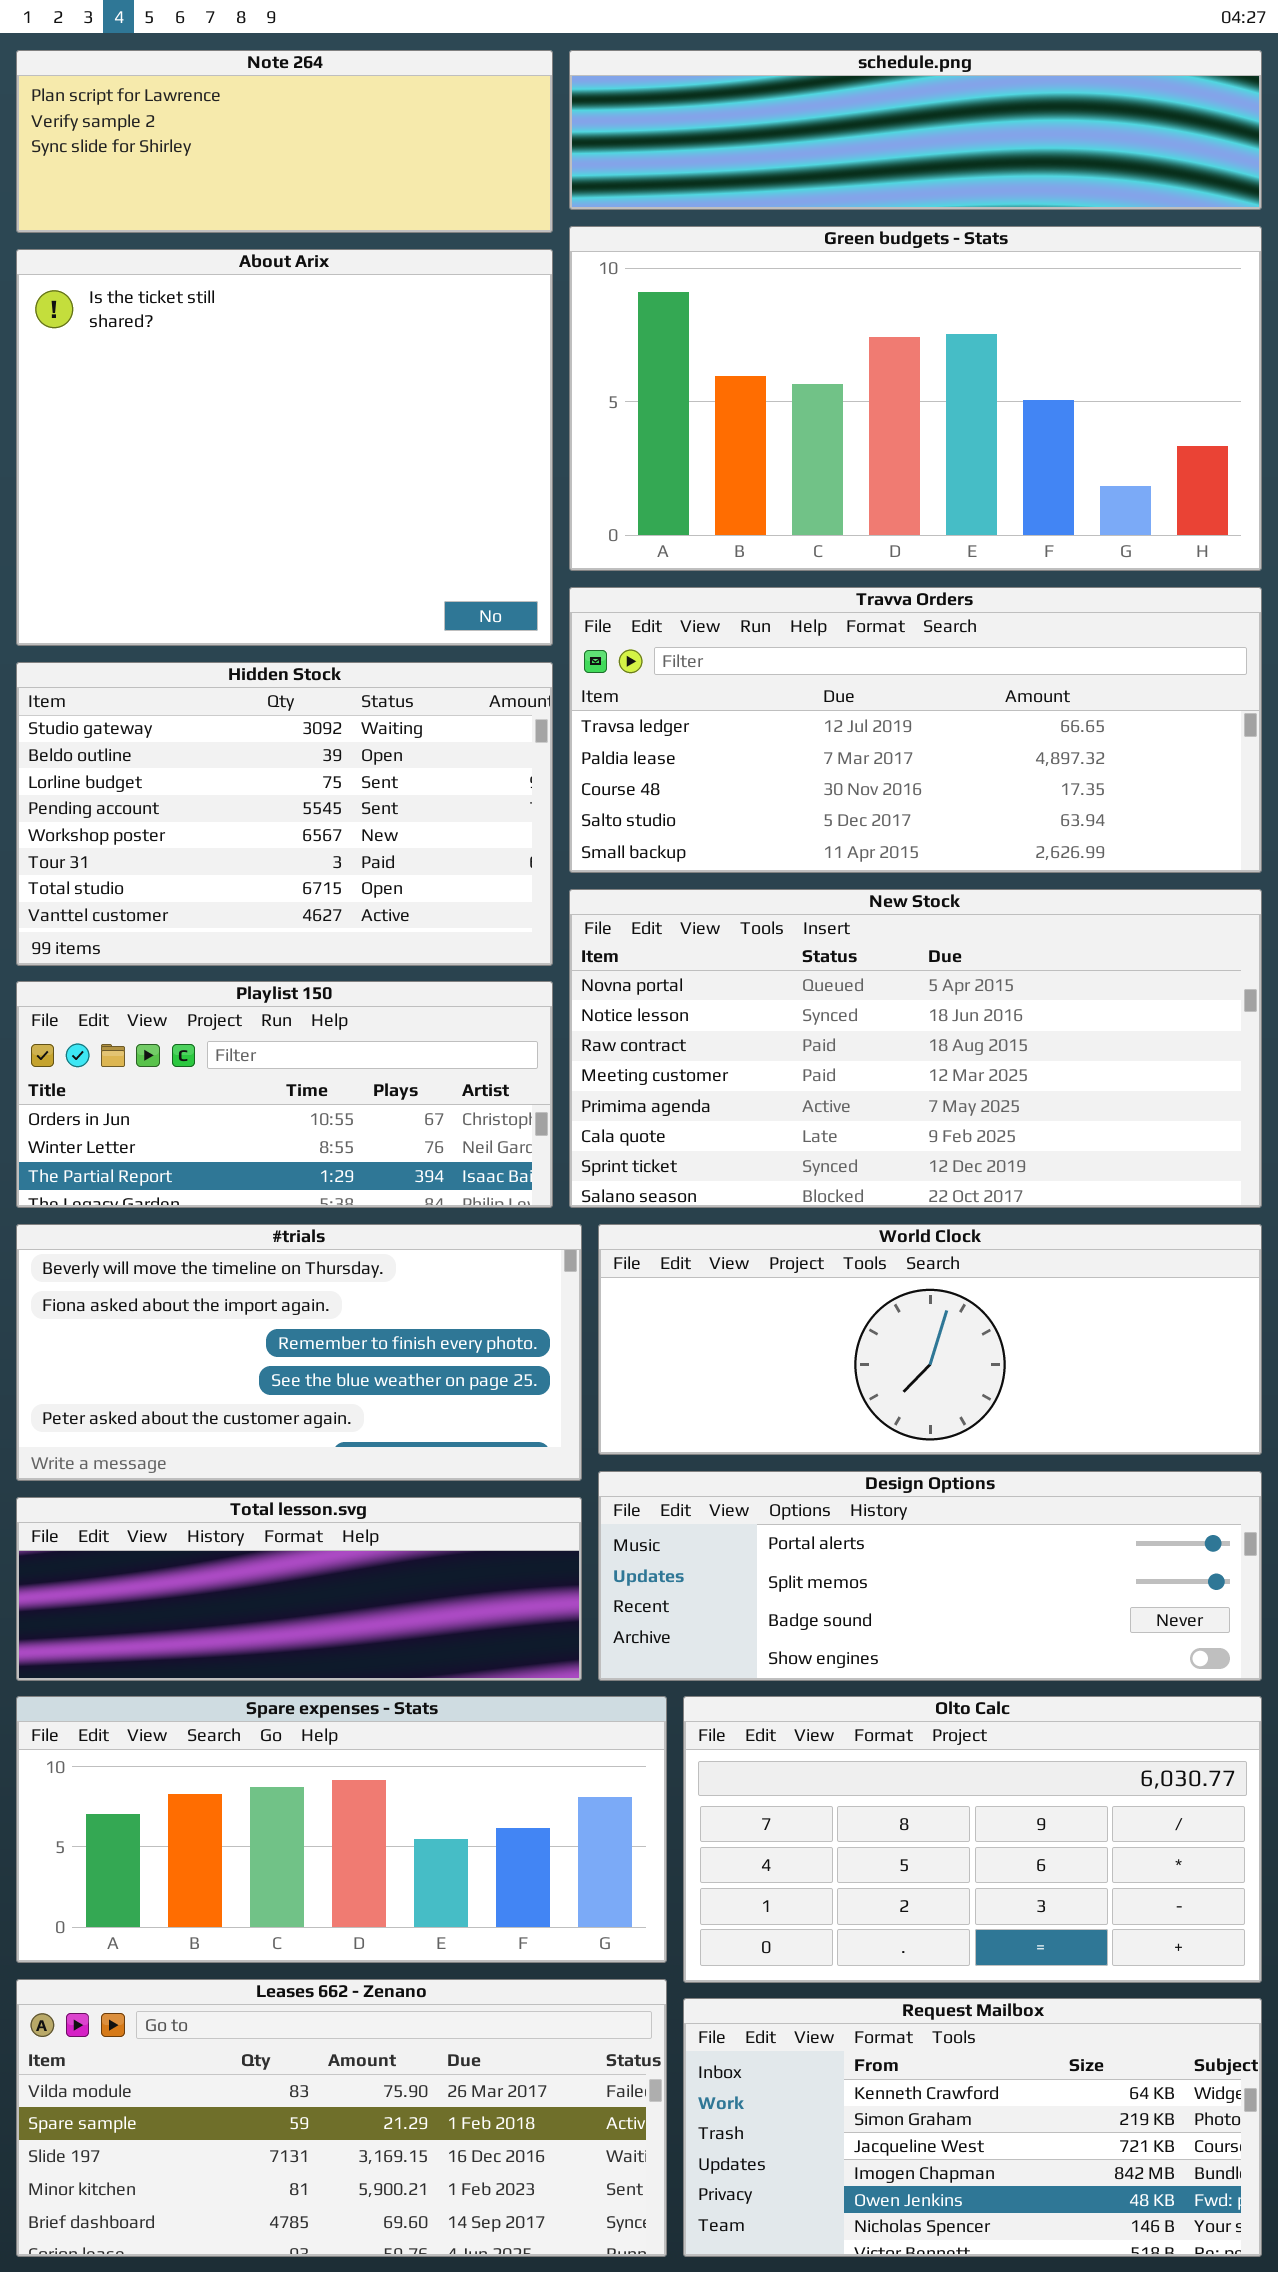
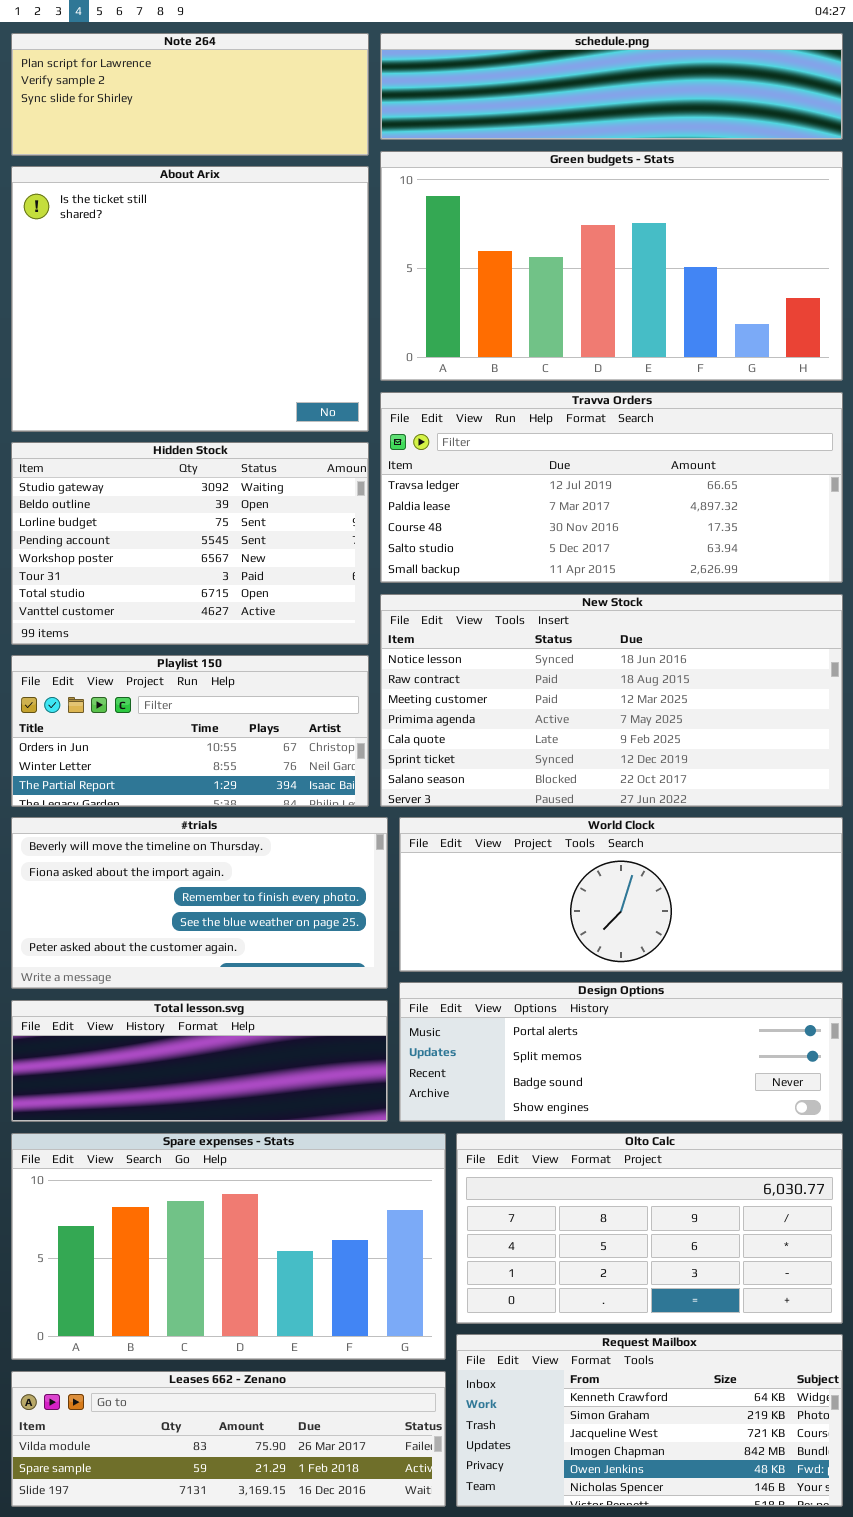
New Stock: [569,889,1262,1208] -> [380,594,843,807], scrolled down 1 row
Spare expenses - Stats: [16,1696,667,1963] -> [11,1133,446,1360], resized
Leases 662 - Zenano: [16,1979,667,2257] -> [11,1371,446,1507], resized

